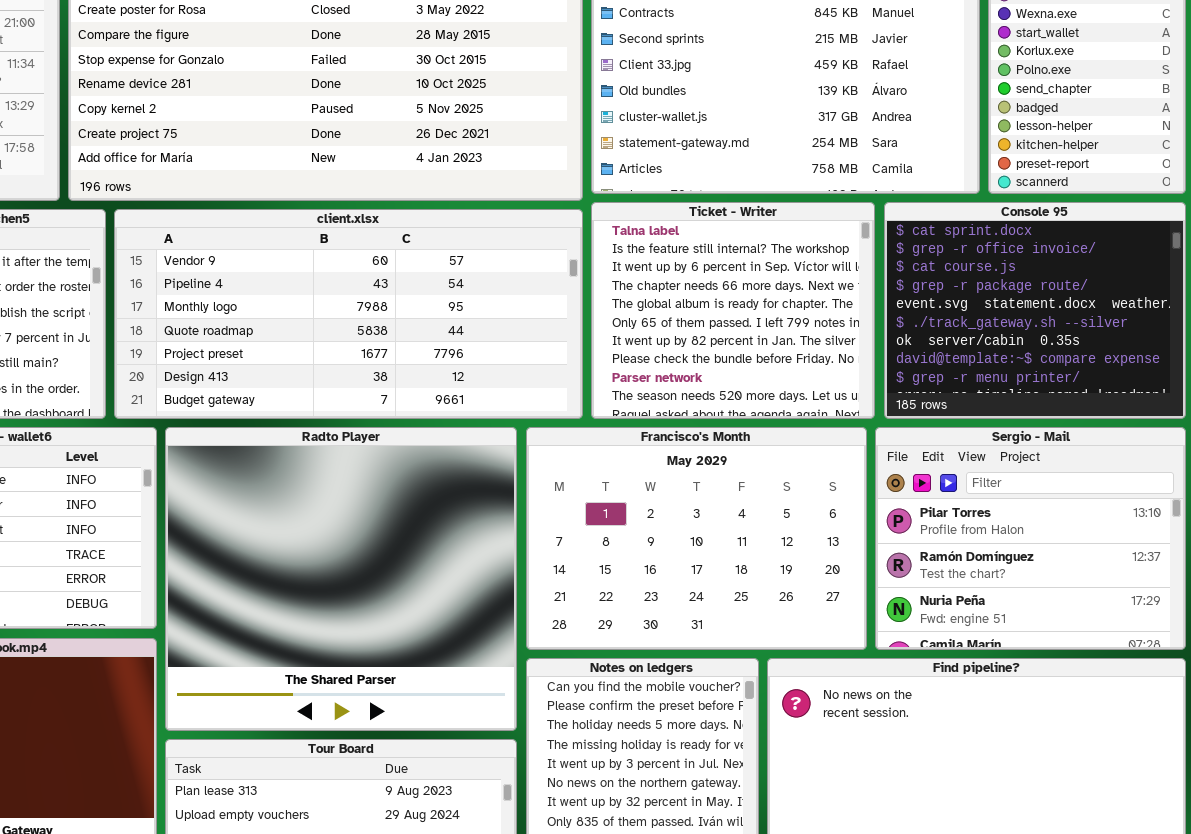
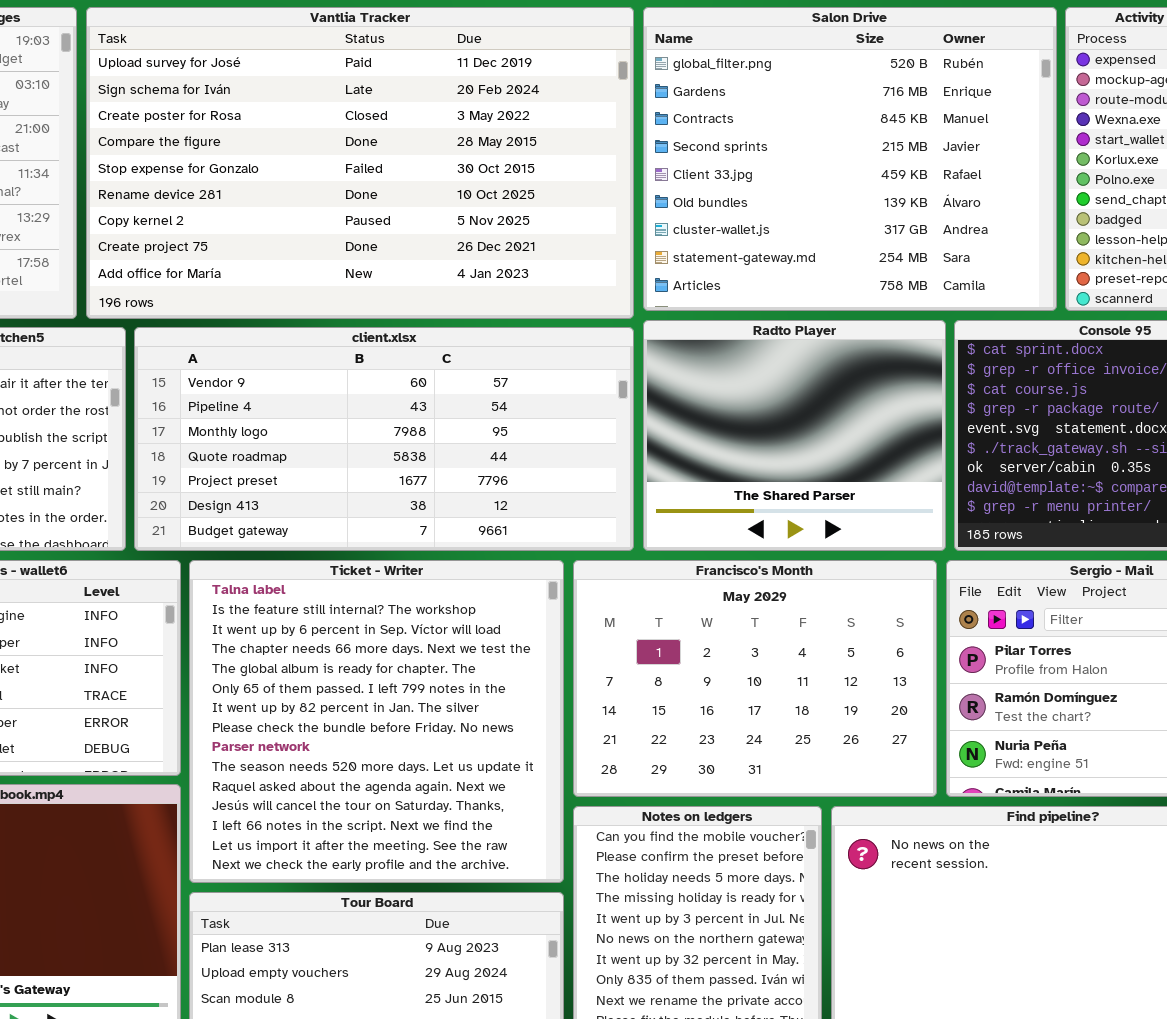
Ticket - Writer: [591,202,875,419] -> [189,560,564,883], moved, resized
Radto Player: [165,427,517,731] -> [643,320,946,551], moved, resized

